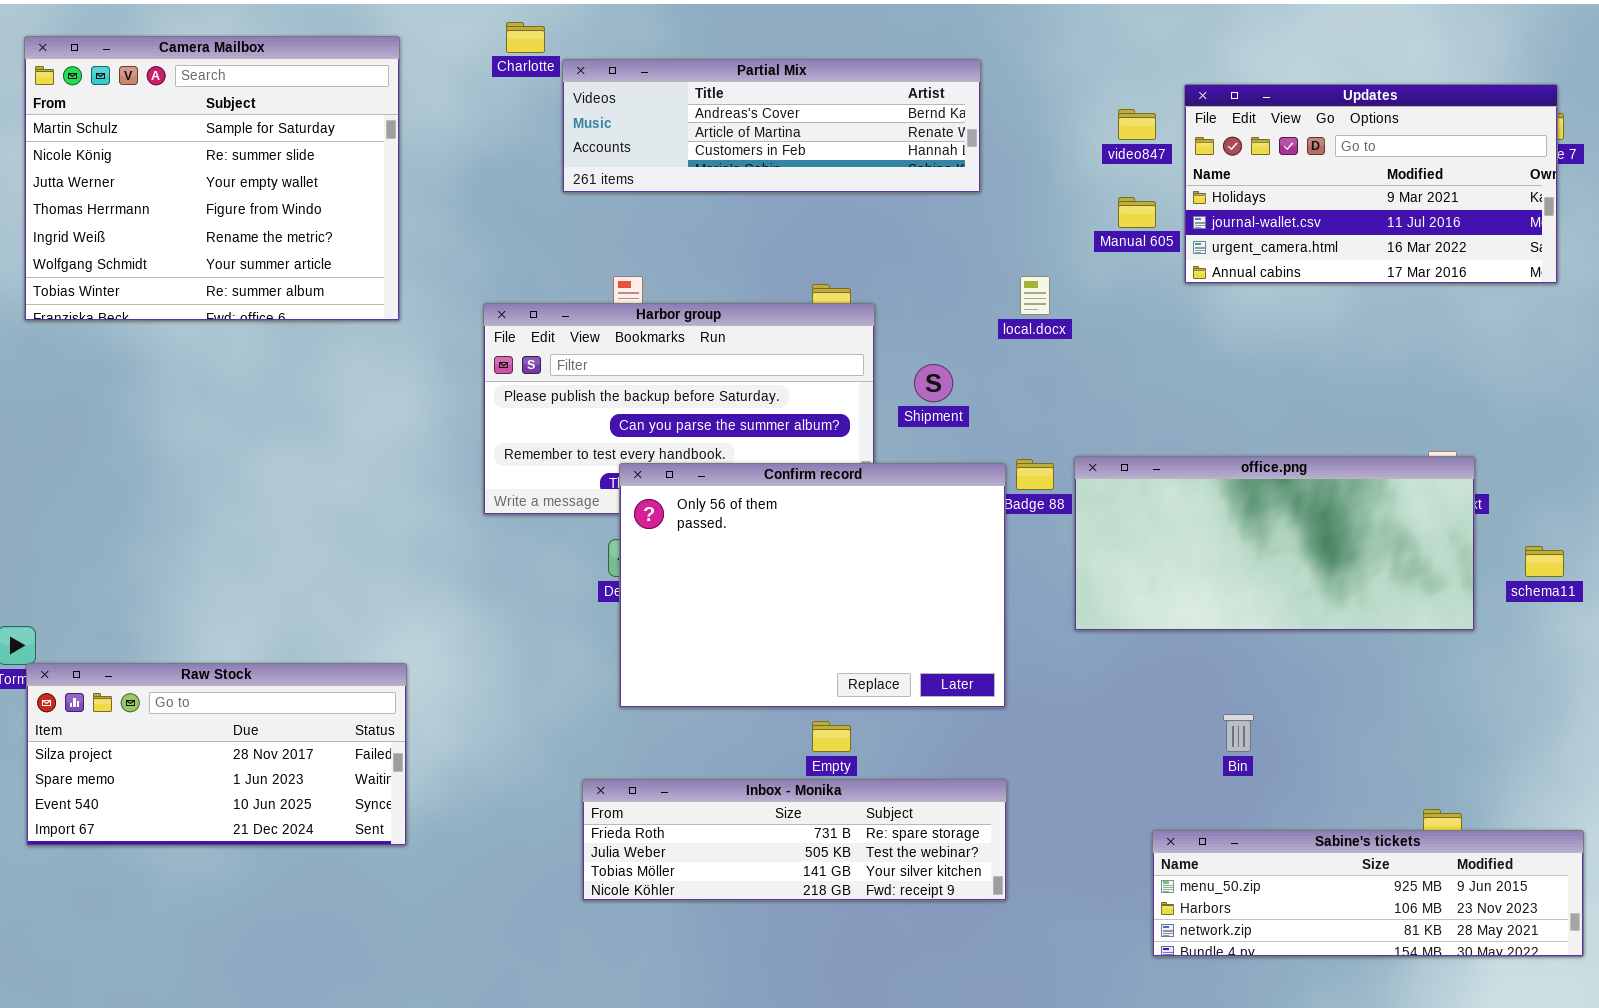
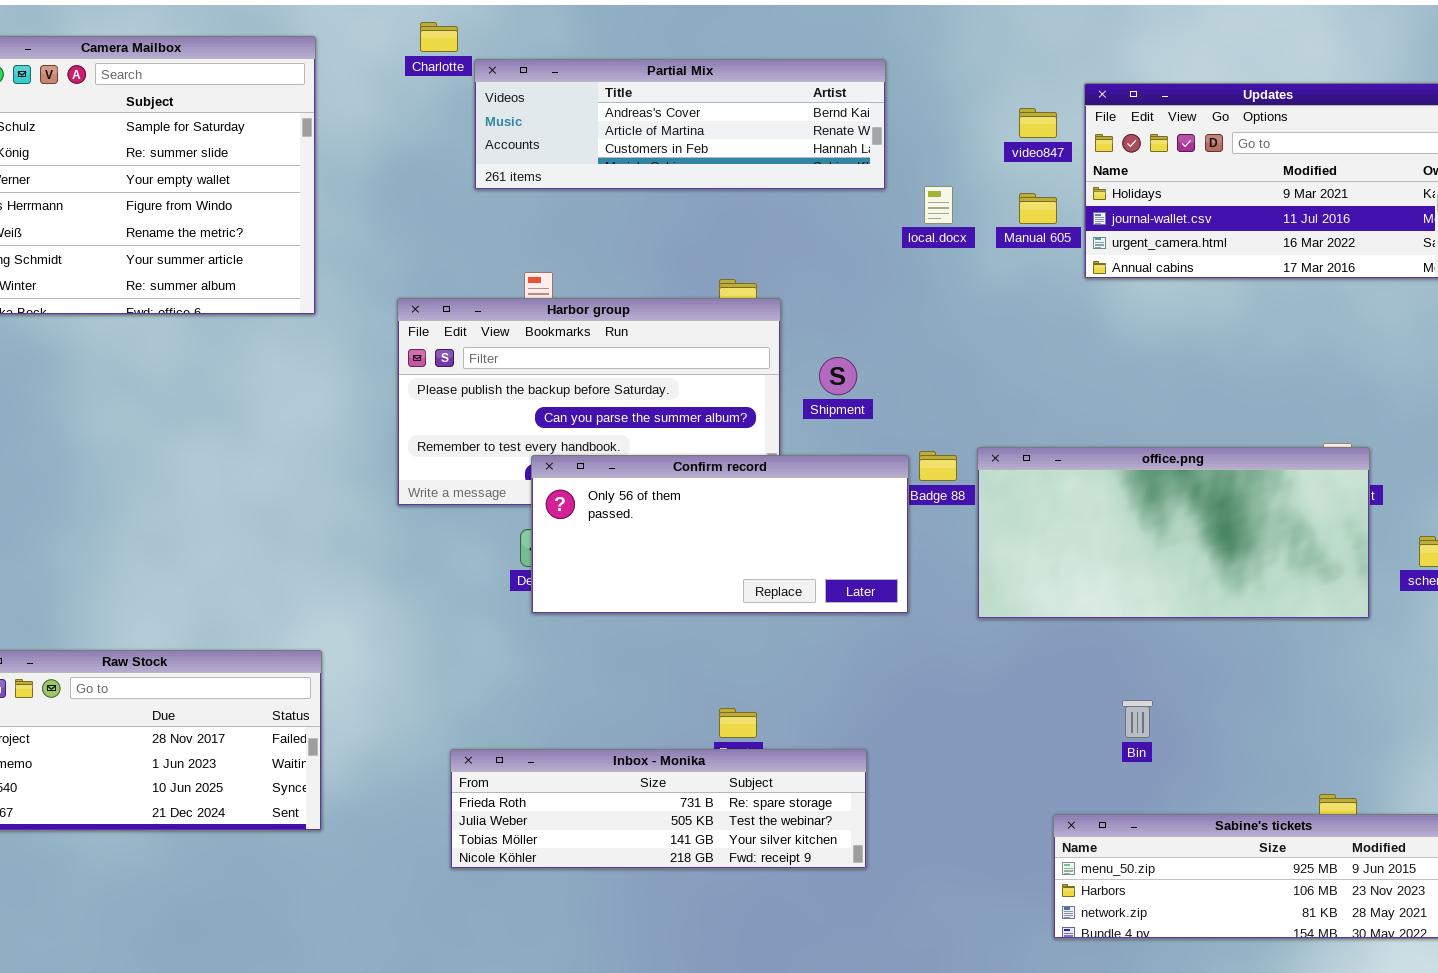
local.docx: [1020,276,1050,315] -> [924,186,953,224], moved
Confirm record: [619,463,1006,708] -> [531,455,909,614], resized
Inbox - Monika: [582,779,1007,901] -> [450,749,867,869], moved

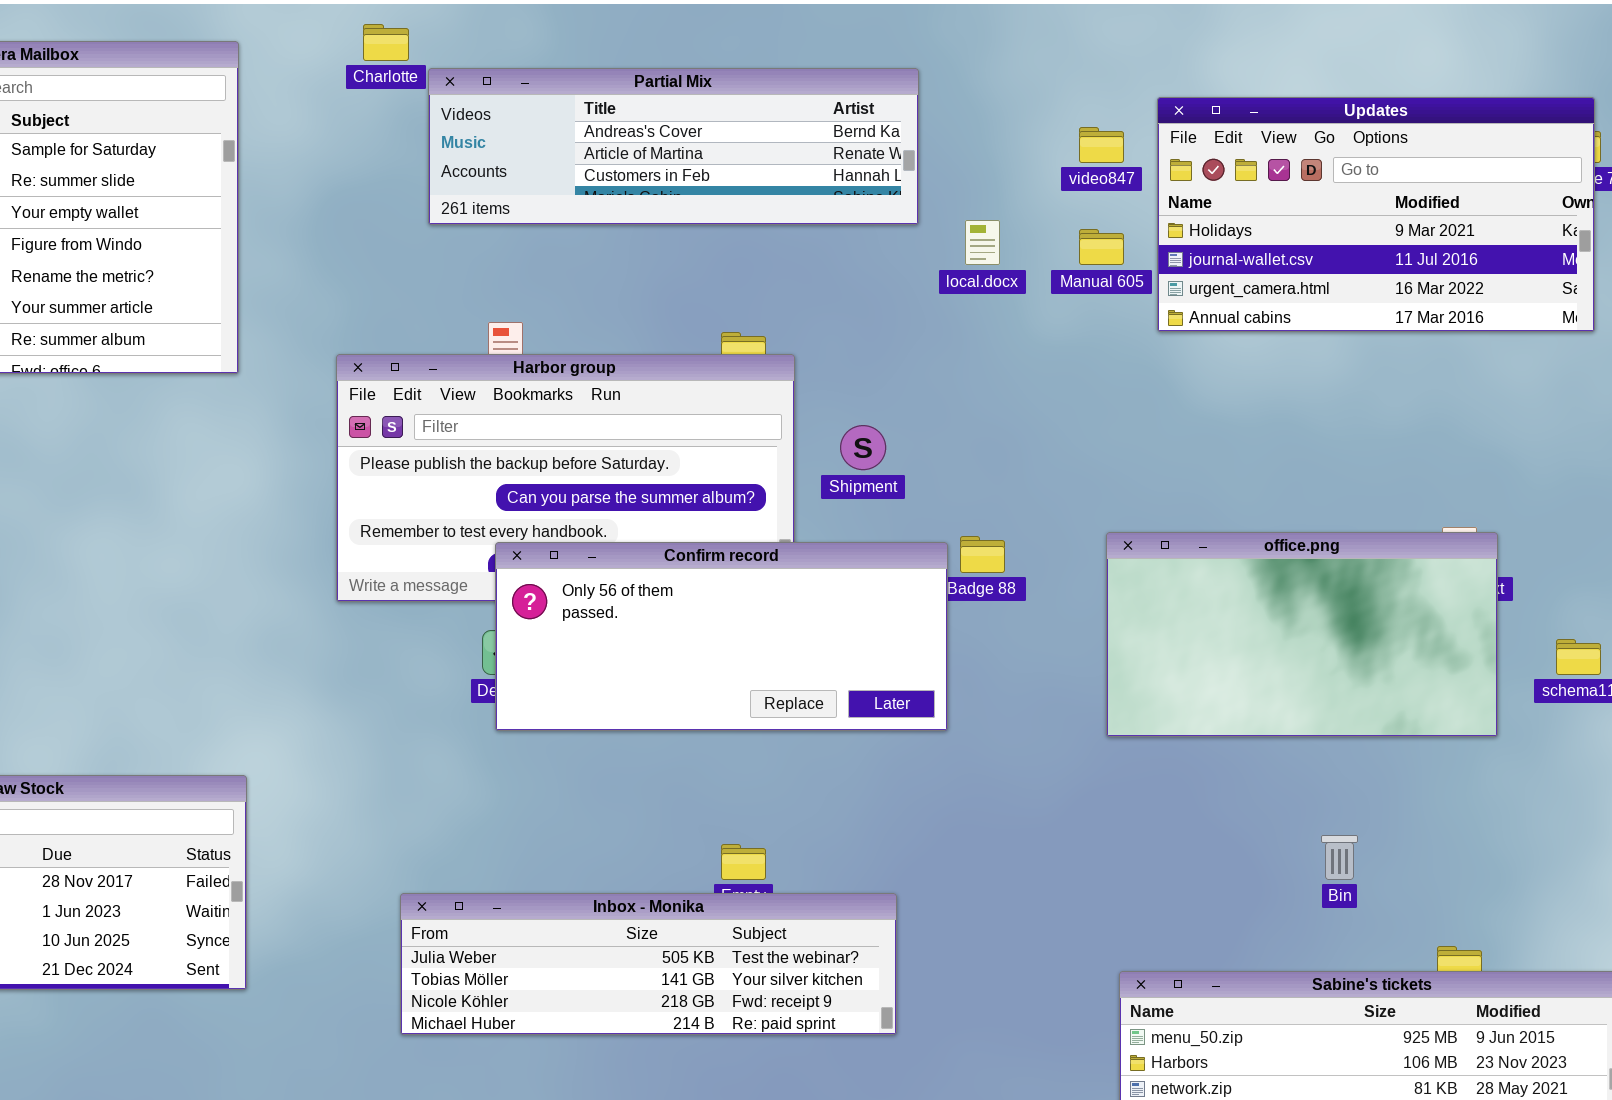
office.png: [977,447,1370,619] -> [1106,532,1498,737], resized
Bin: [1122,700,1153,738] -> [1321,835,1358,880], moved
Inbox - Monika: [450,749,867,869] -> [400,893,897,1035], scrolled down 1 row

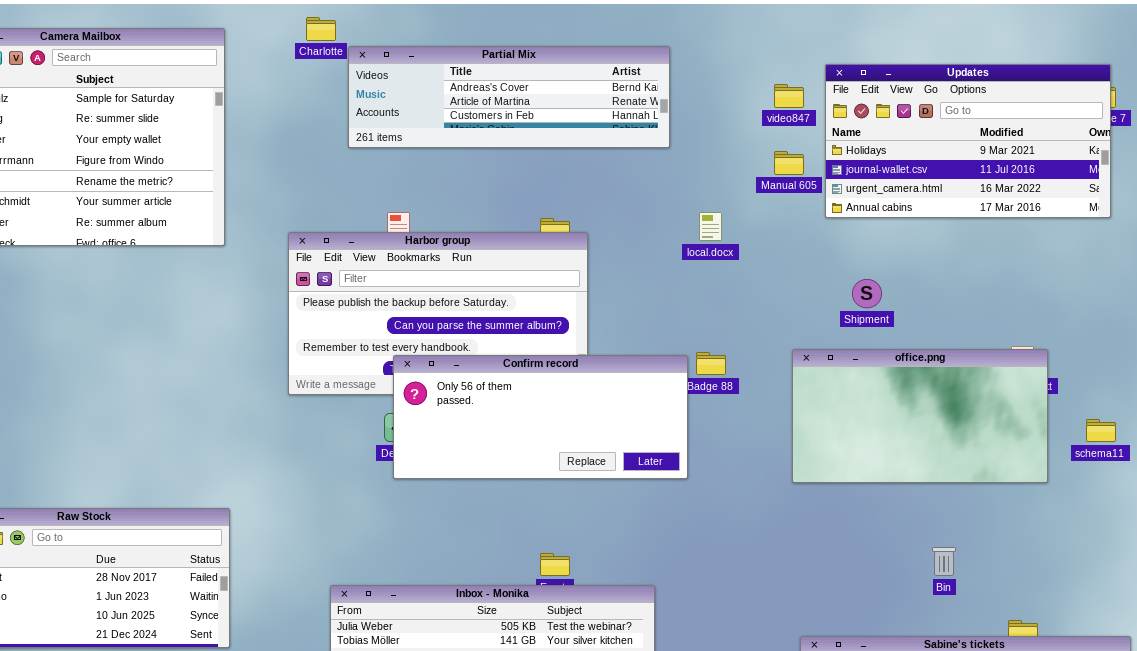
local.docx: [965,220,1000,265] -> [699,212,722,241], moved
Shipment: [840,425,886,470] -> [852,279,882,308], moved

